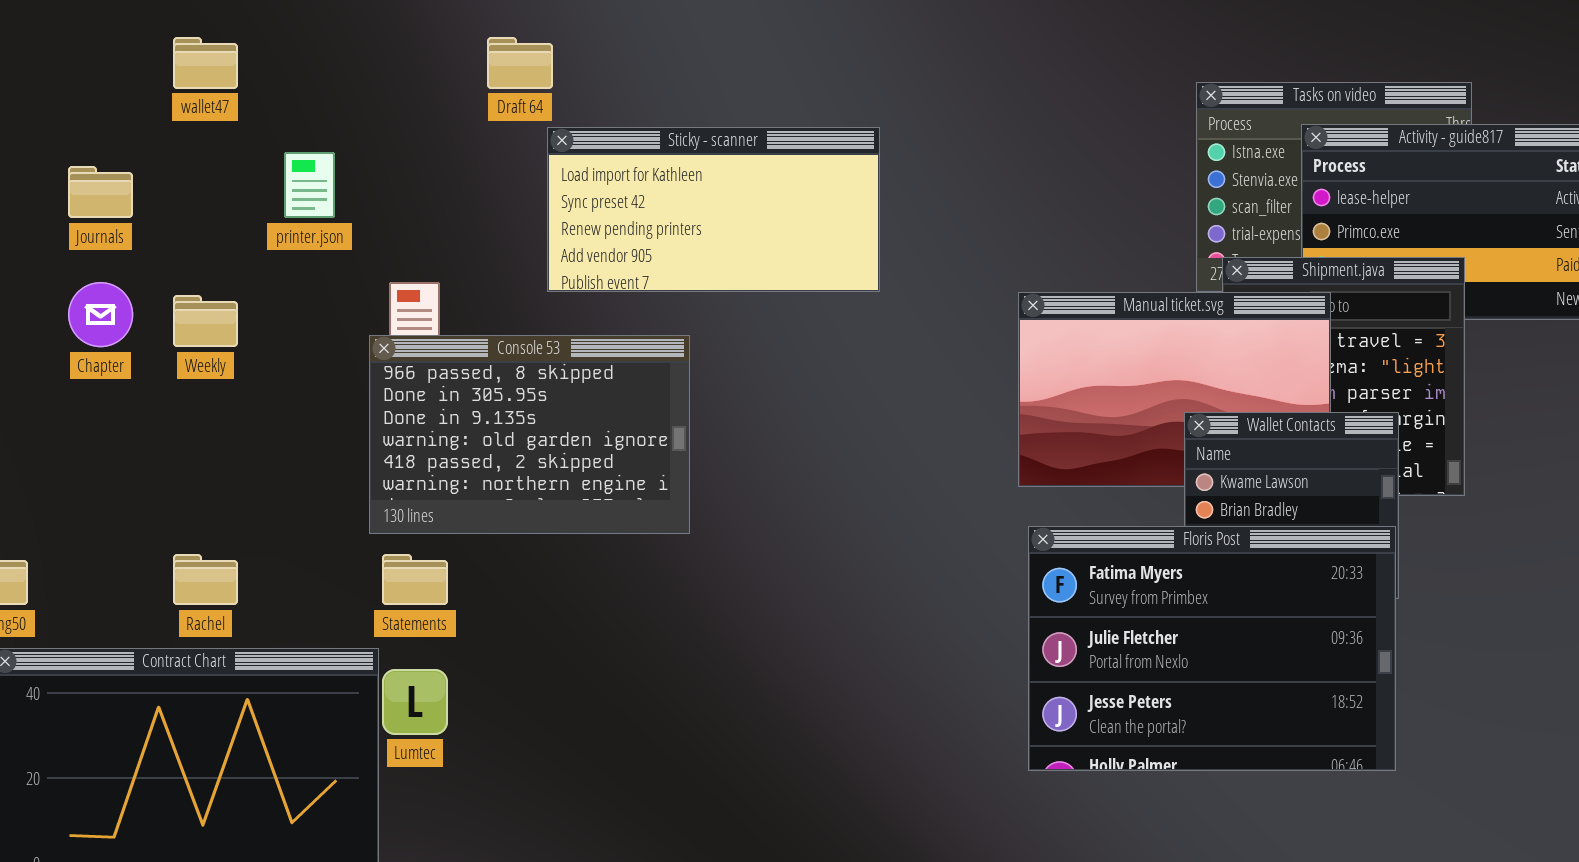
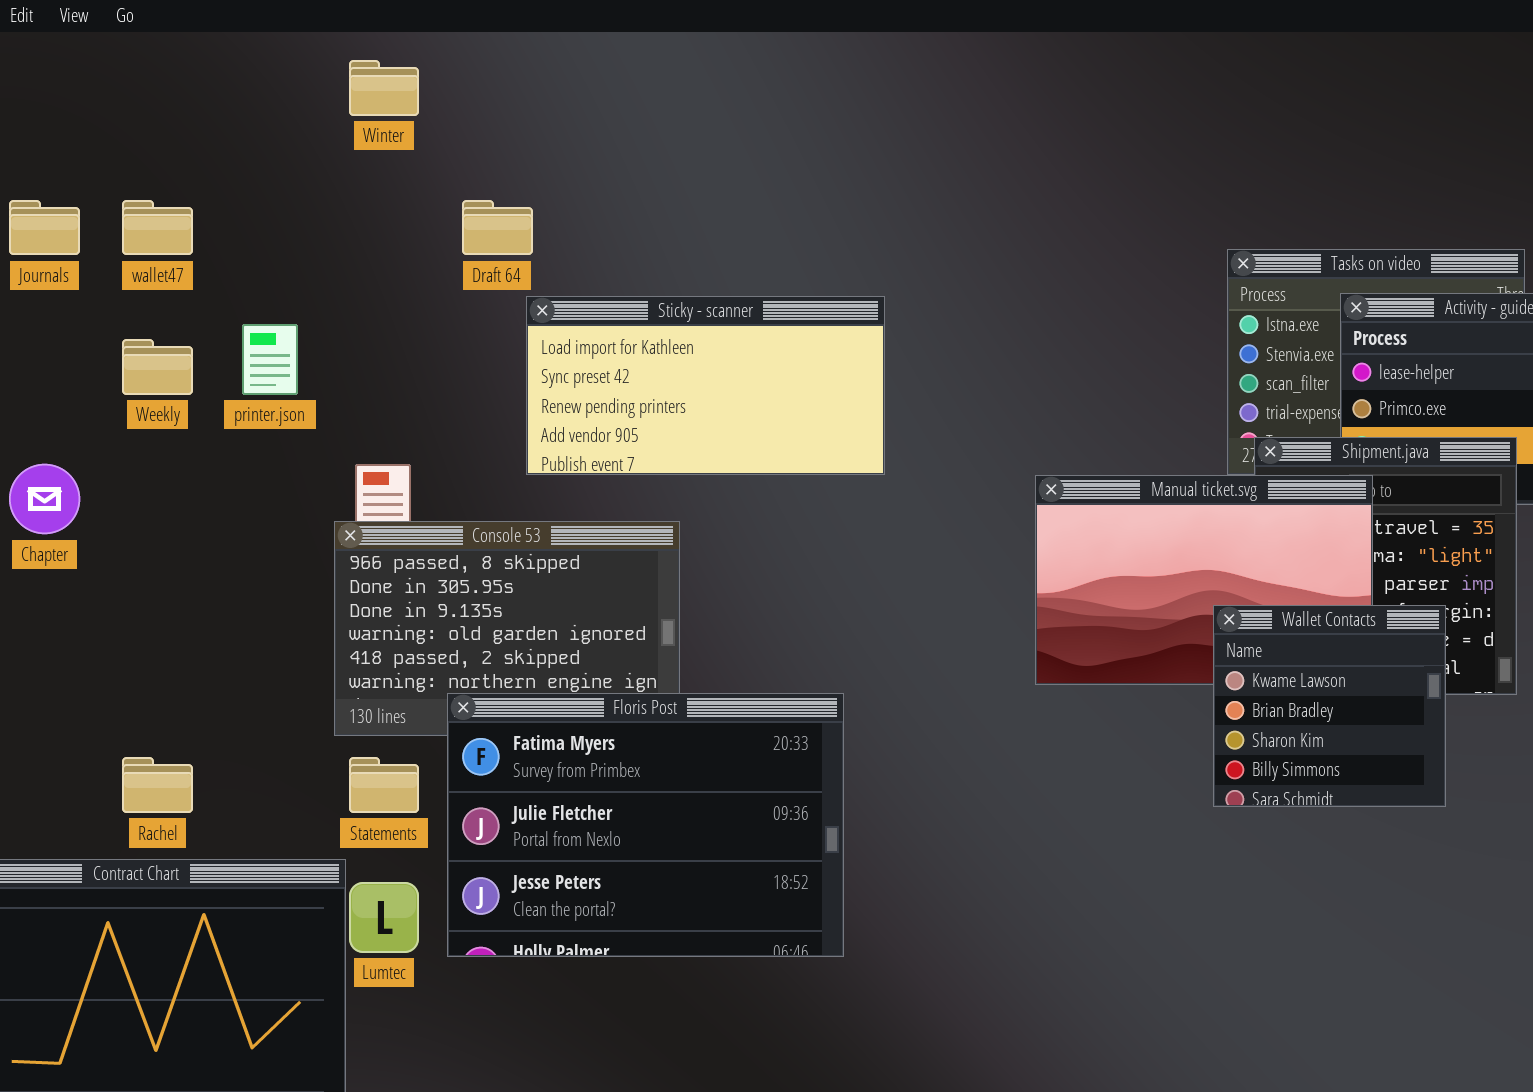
Journals: [68,166,133,218] -> [9,200,80,255], moved
Weekly: [173,295,238,347] -> [122,339,193,395], moved
Floris Post: [1028,526,1396,771] -> [447,693,844,957], moved

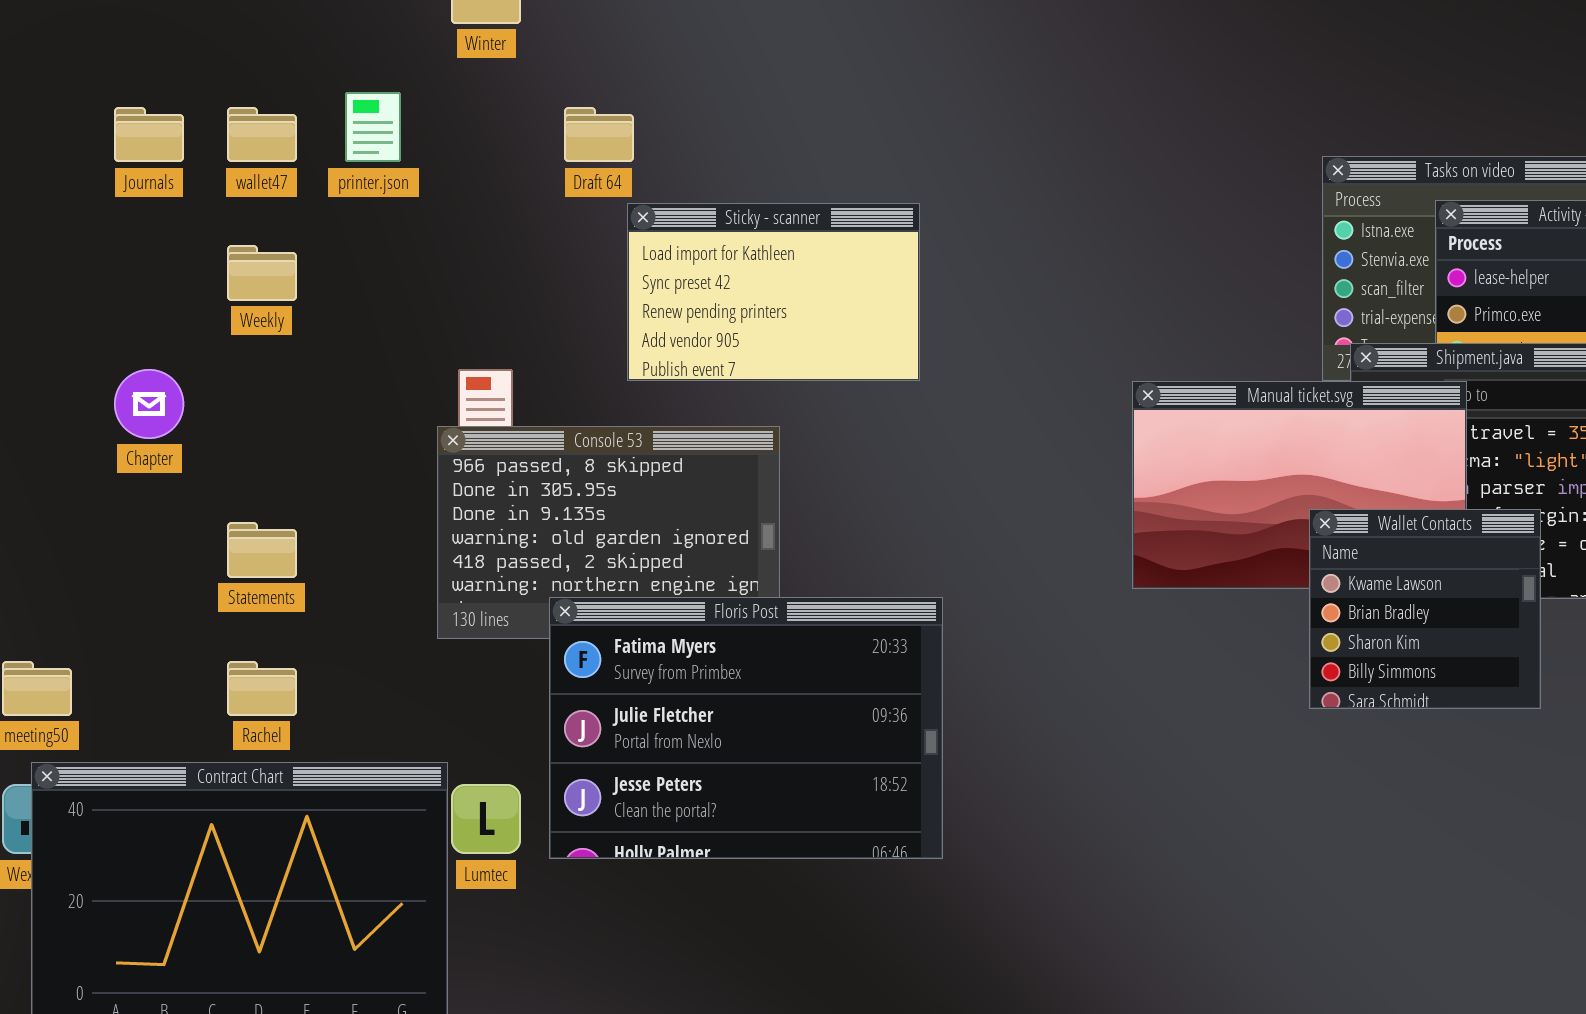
Sticky - scanner: [526,296,885,475] -> [627,203,920,381], resized
printer.json: [242,324,298,395] -> [345,92,401,162], moved
Statements: [349,757,419,813] -> [227,522,297,578], moved

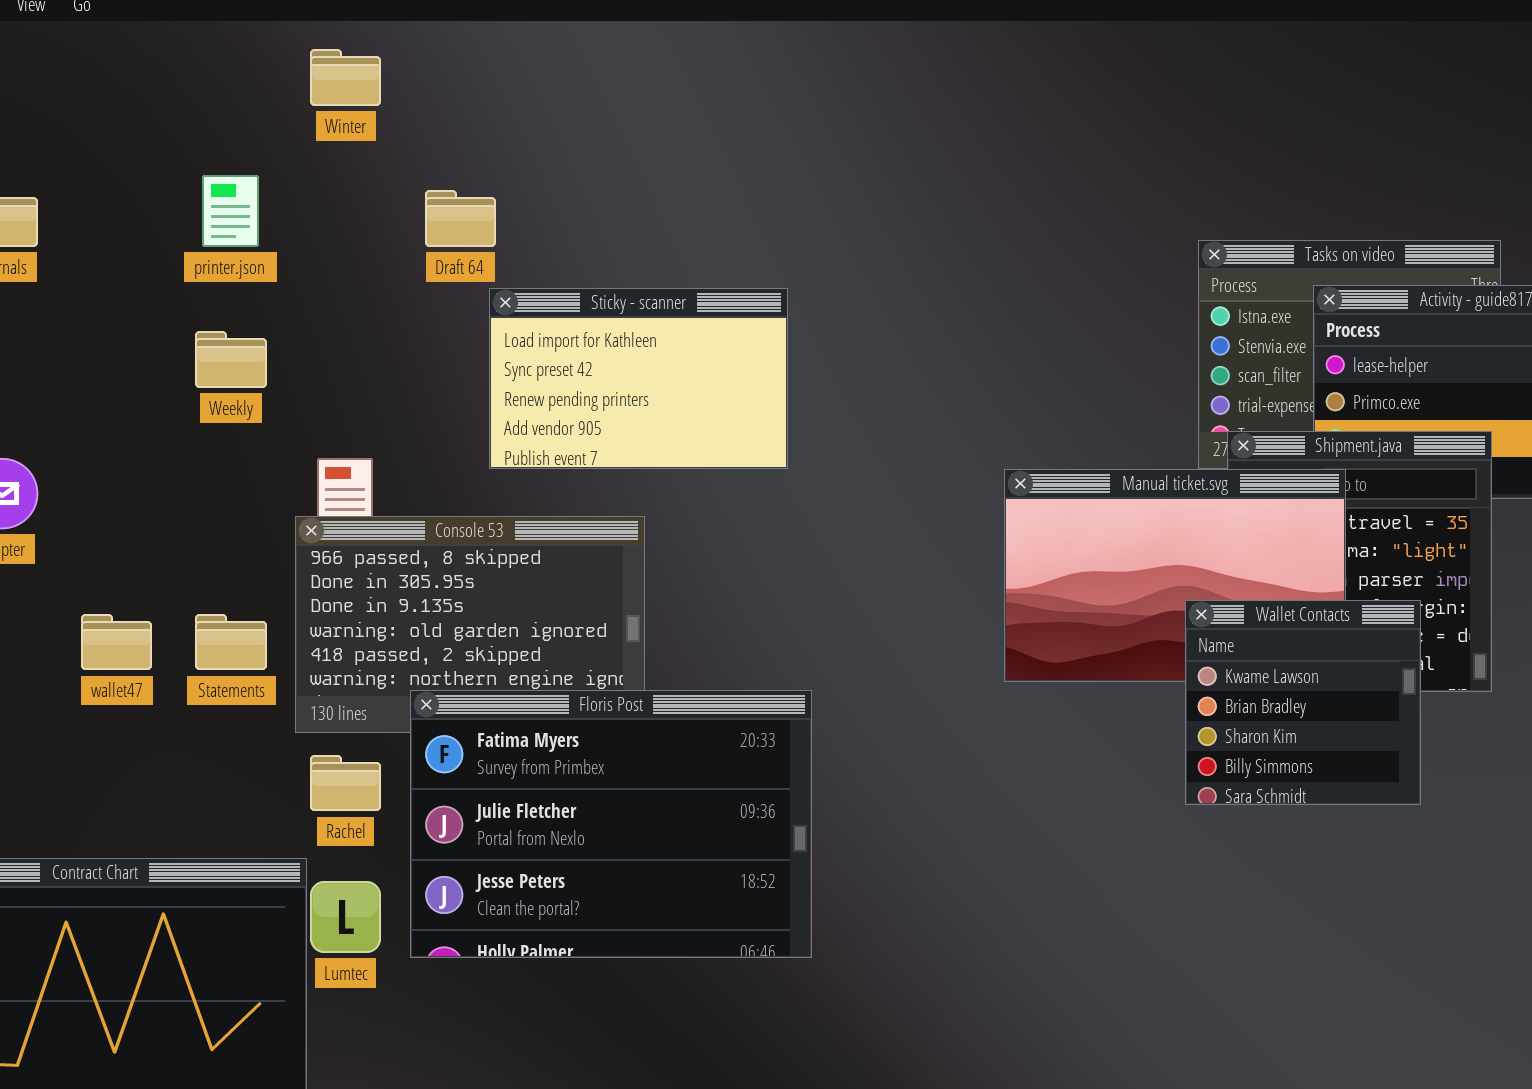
wallet47: [227,107,297,162] -> [81,614,152,670], moved
Weekly: [227,245,297,301] -> [195,331,267,388], moved
Statements: [227,522,297,578] -> [195,614,267,670], moved
Rachel: [227,661,297,716] -> [310,755,381,811], moved

